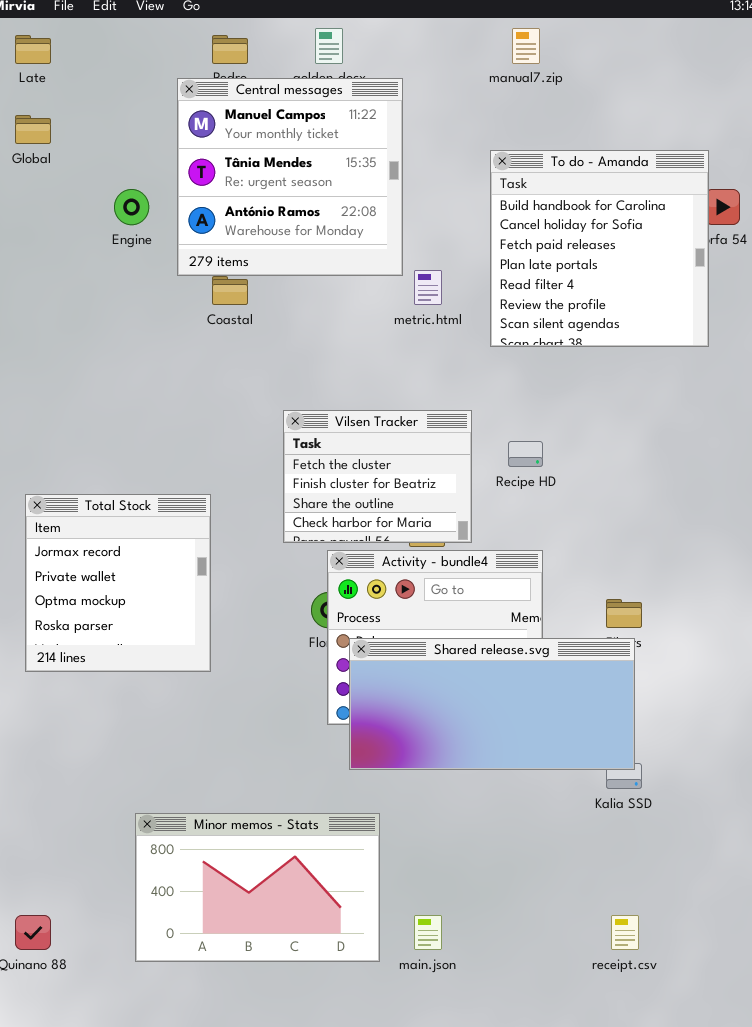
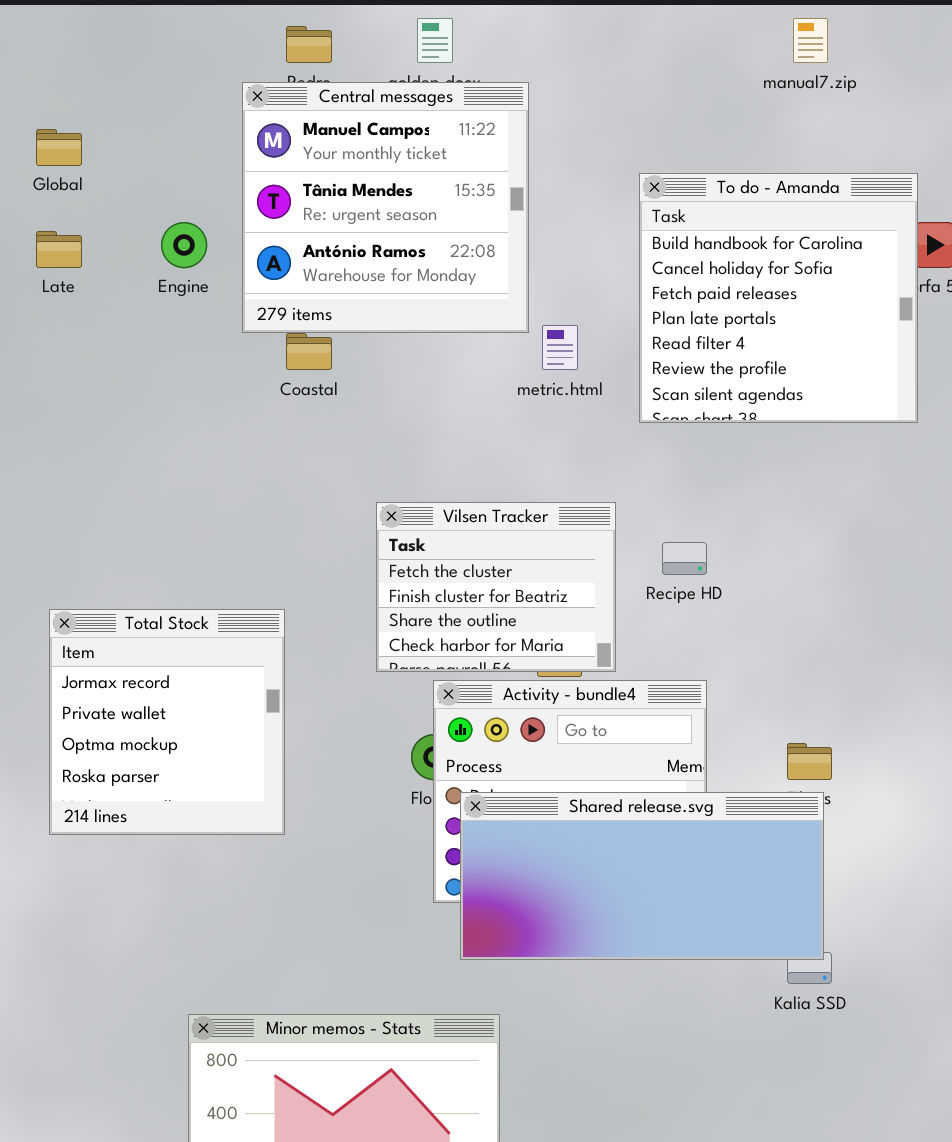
manual7.zip: [512,28,540,64] -> [793,18,828,63], moved
Late: [15,35,51,64] -> [36,231,82,268], moved

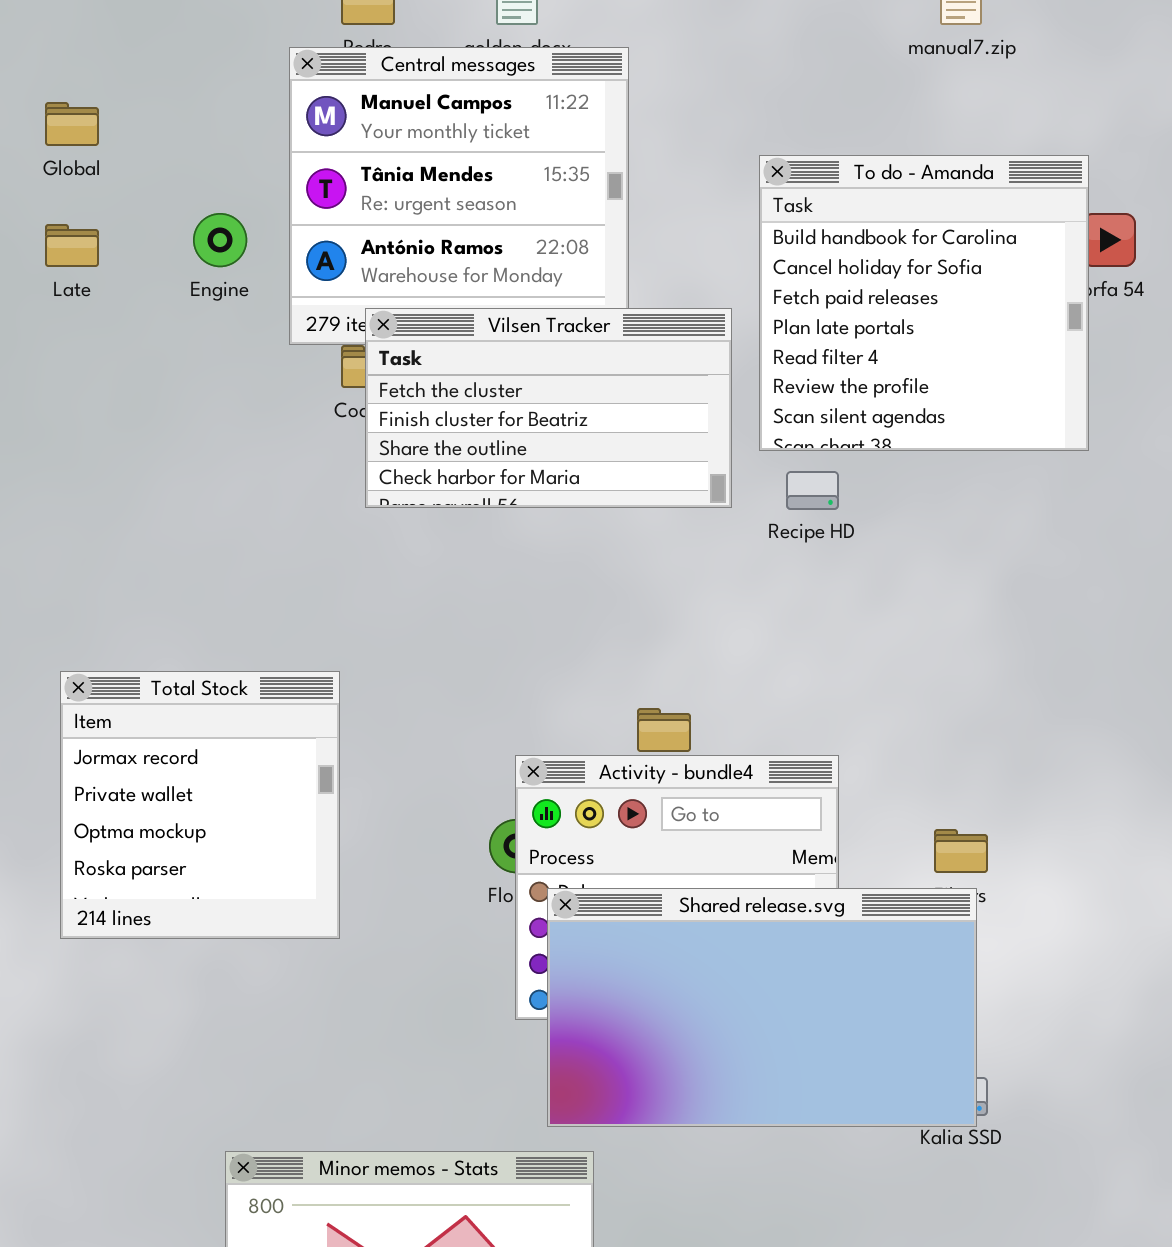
Vilsen Tracker: [376,502,616,672] -> [365,308,732,508], moved, resized
Recipe HD: [662,542,707,575] -> [786,471,839,510], moved
Shared release.svg: [460,792,824,960] -> [547,888,977,1127], resized

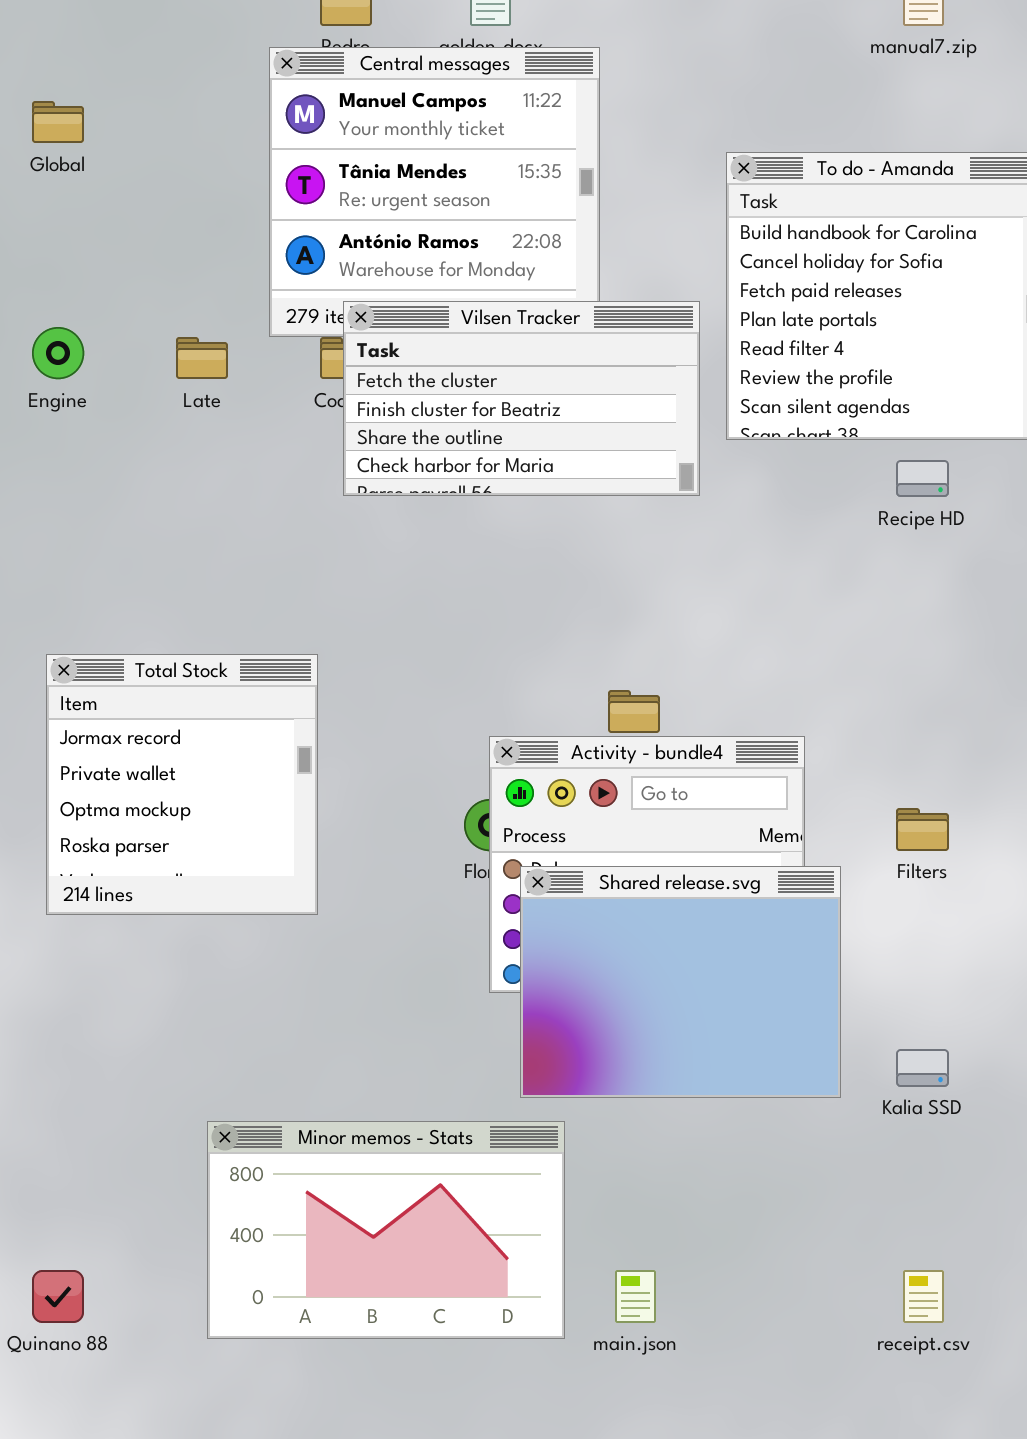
Engine: [193,213,247,267] -> [32,327,84,379], moved
Late: [45,224,99,267] -> [176,337,228,379], moved
Recipe HD: [786,471,839,510] -> [896,460,949,497], moved
Shared release.svg: [547,888,977,1127] -> [520,866,841,1098], resized

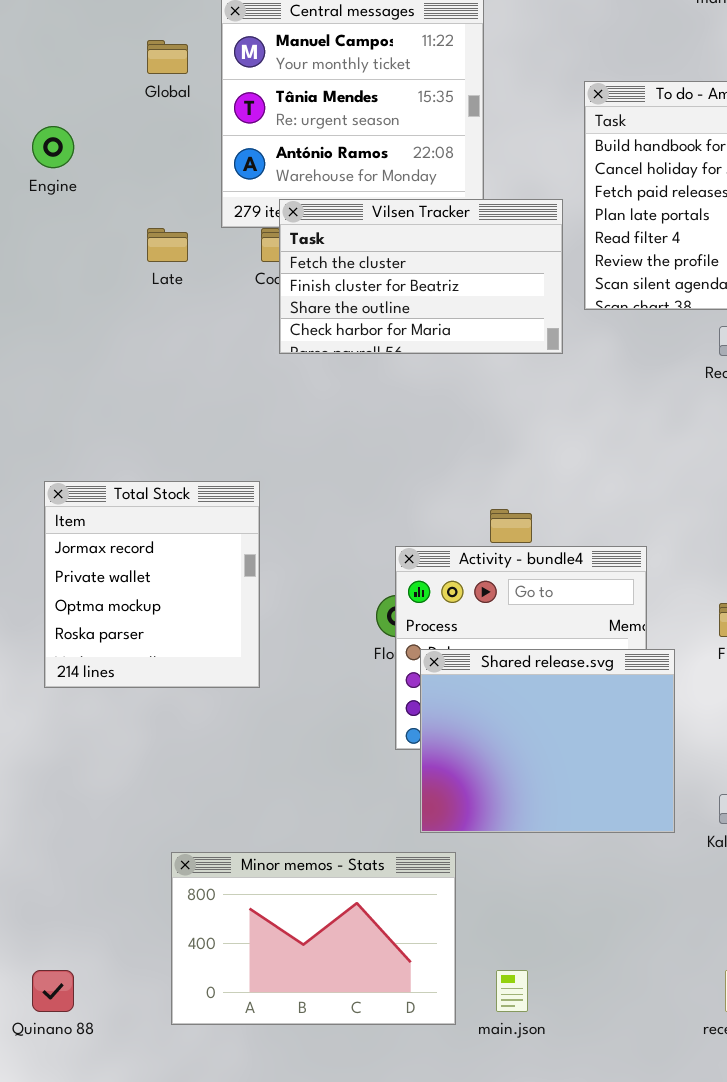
Global: [32,101,84,143] -> [147,40,188,74], moved
Engine: [32,327,84,379] -> [32,126,74,168], moved

